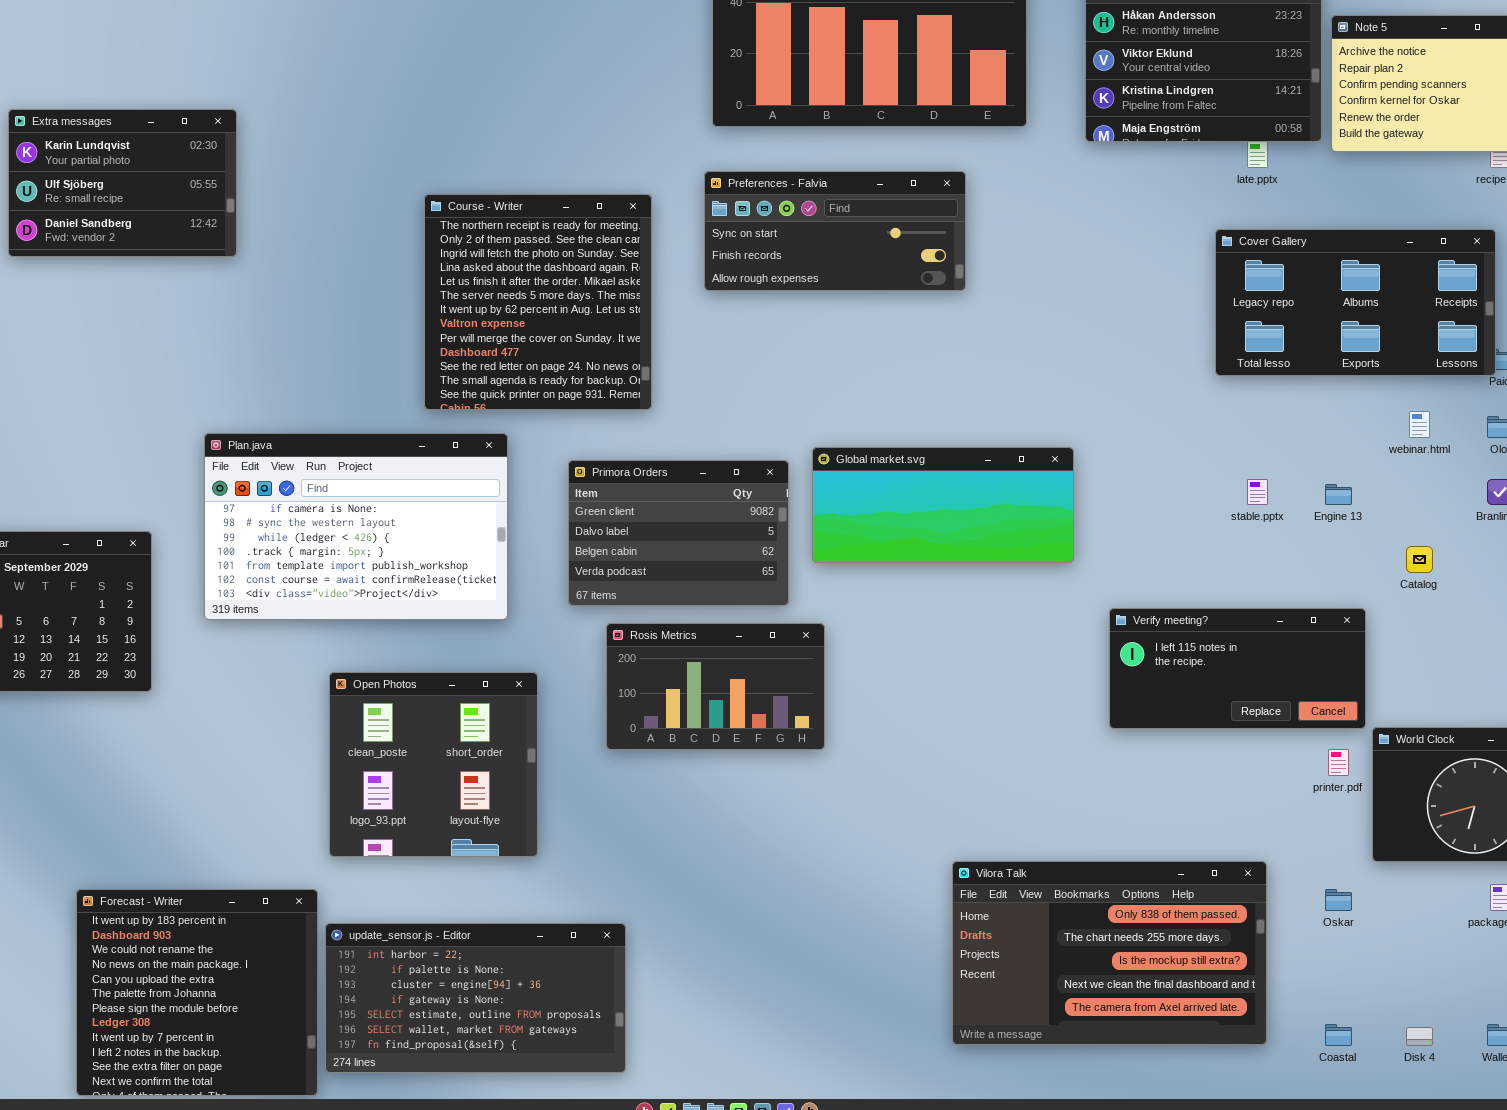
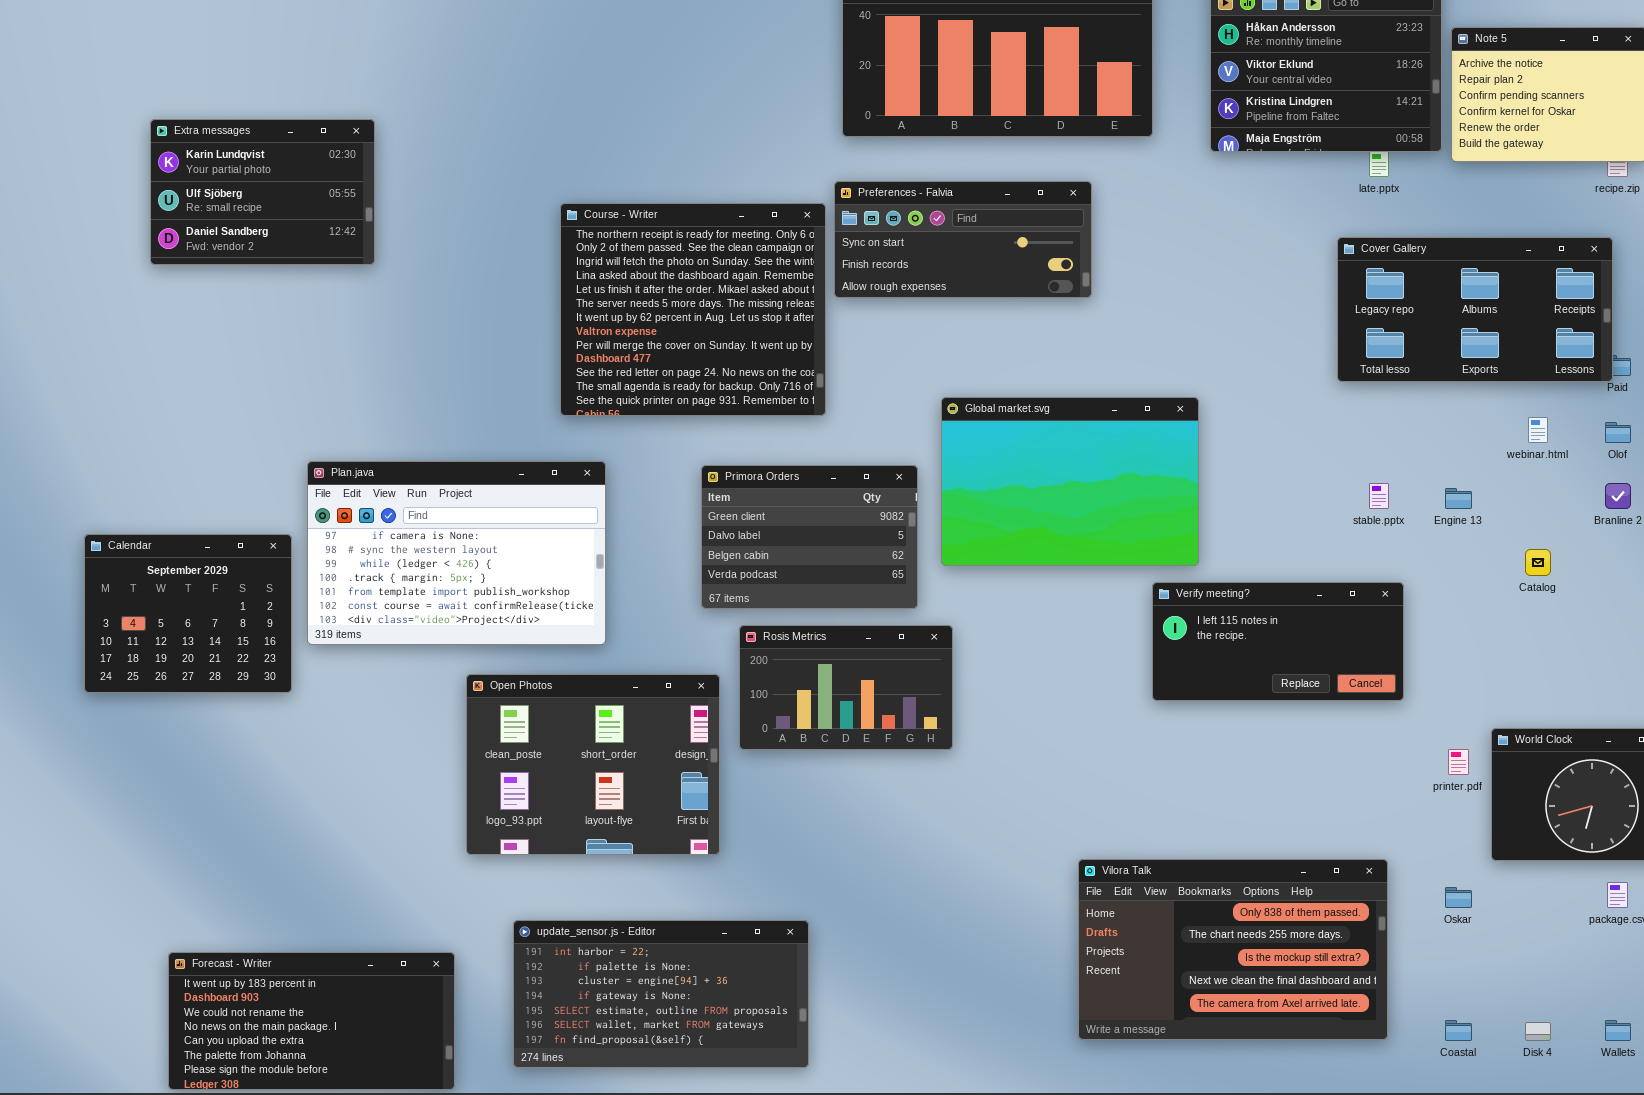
Course - Writer: [424,194,652,410] -> [560,203,826,416], resized
Plan.java: [204,433,508,620] -> [307,461,606,645], moved
Global market.svg: [812,447,1074,563] -> [941,397,1199,566], resized
Verify meeting?: [1109,608,1366,729] -> [1152,582,1404,701], moved
Open Photos: [329,672,538,857] -> [466,674,720,855], resized
Forecast - Writer: [76,889,318,1096] -> [168,952,455,1090], resized
update_sensor.js - Editor: [325,923,626,1073] -> [513,920,809,1068], moved

